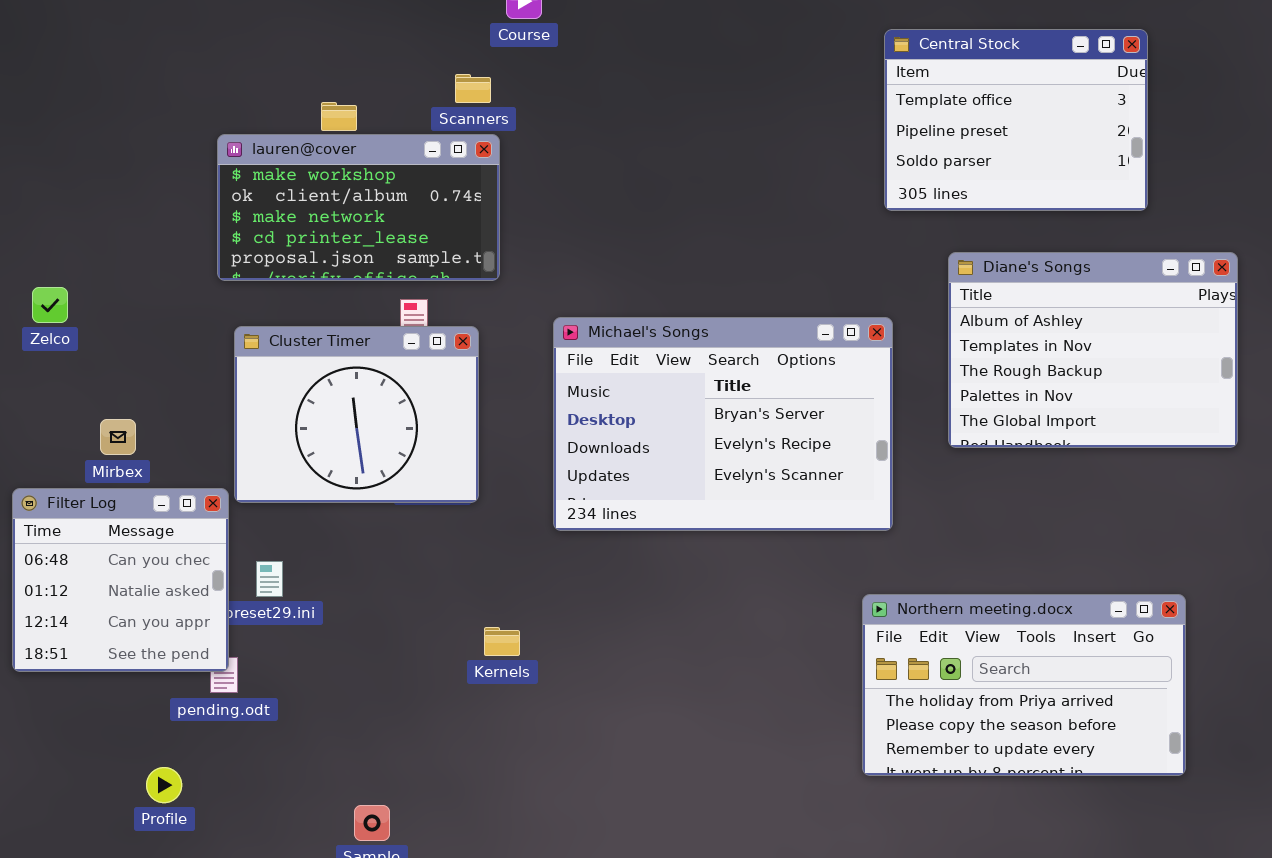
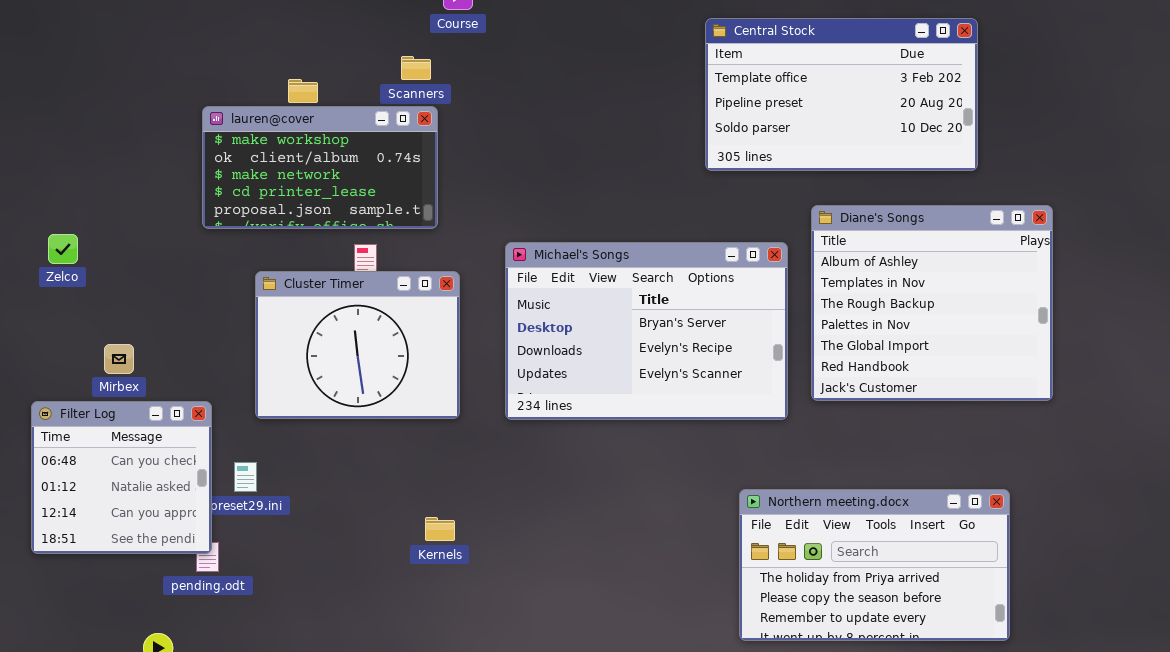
Central Stock: [884,29,1148,211] -> [705,18,978,171], resized
Diane's Songs: [948,252,1238,448] -> [811,205,1053,401], resized
Michael's Songs: [553,317,893,531] -> [505,242,788,420], moved
Cluster Timer: [234,326,479,503] -> [255,271,460,419], moved

